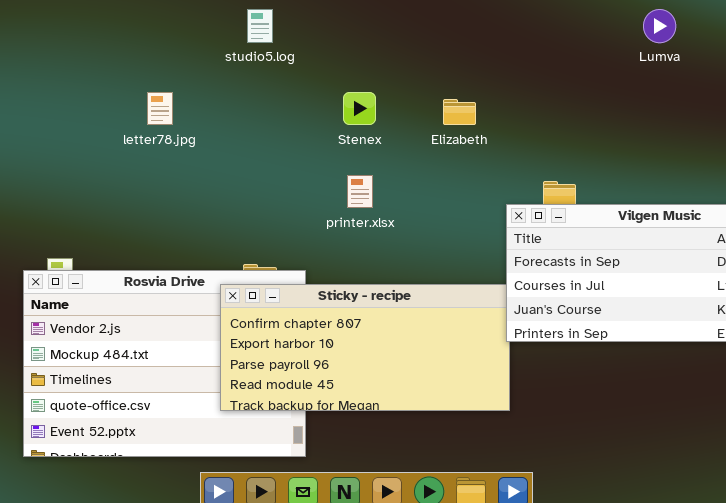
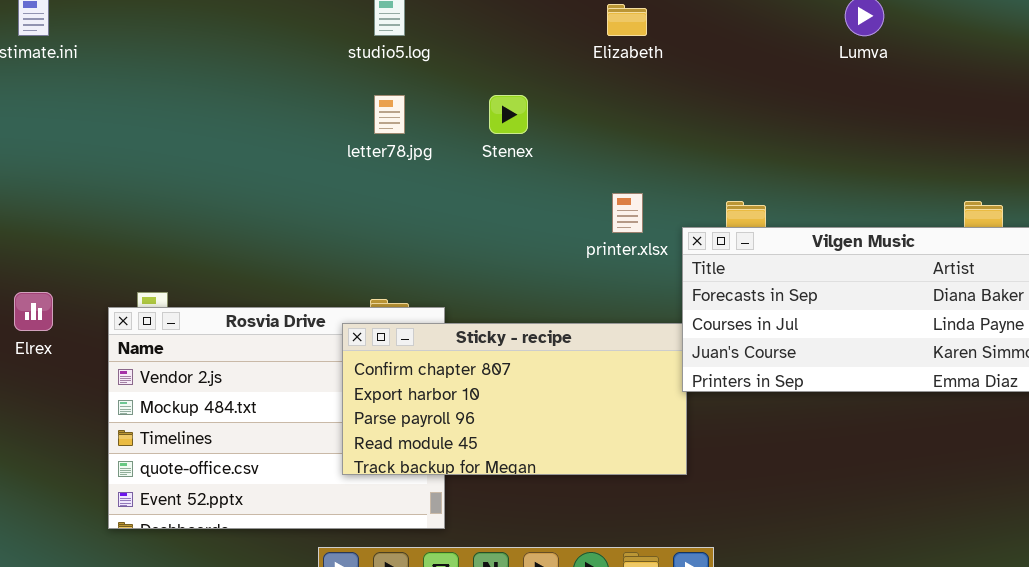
letter78.jpg: [147,92,173,125] -> [374,95,405,134], moved
Elizabeth: [443,99,476,125] -> [607,4,647,36], moved
printer.xlsx: [347,175,373,208] -> [612,193,643,233], moved

